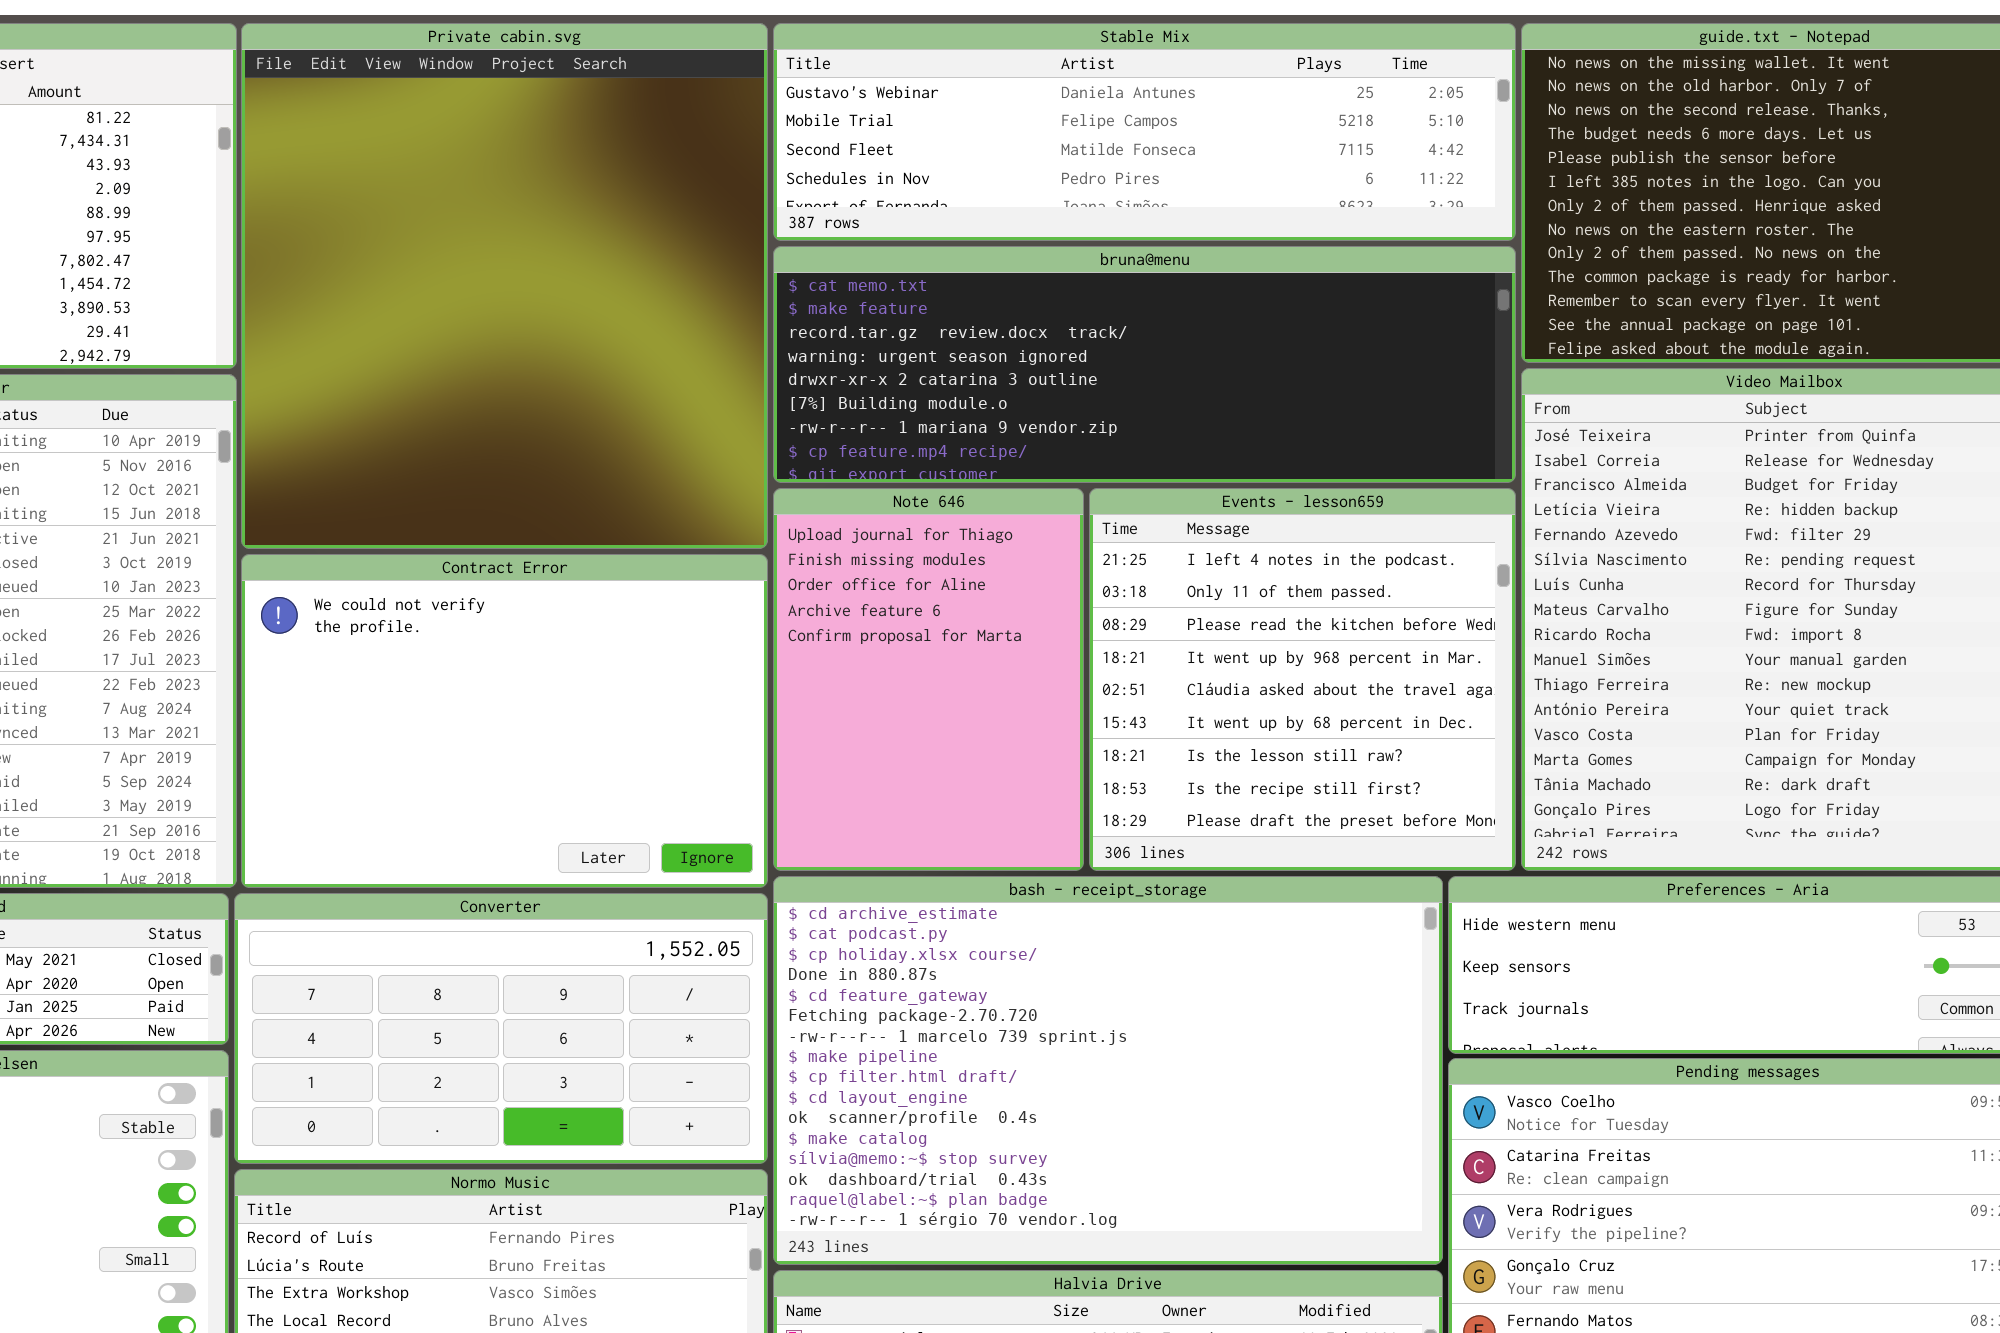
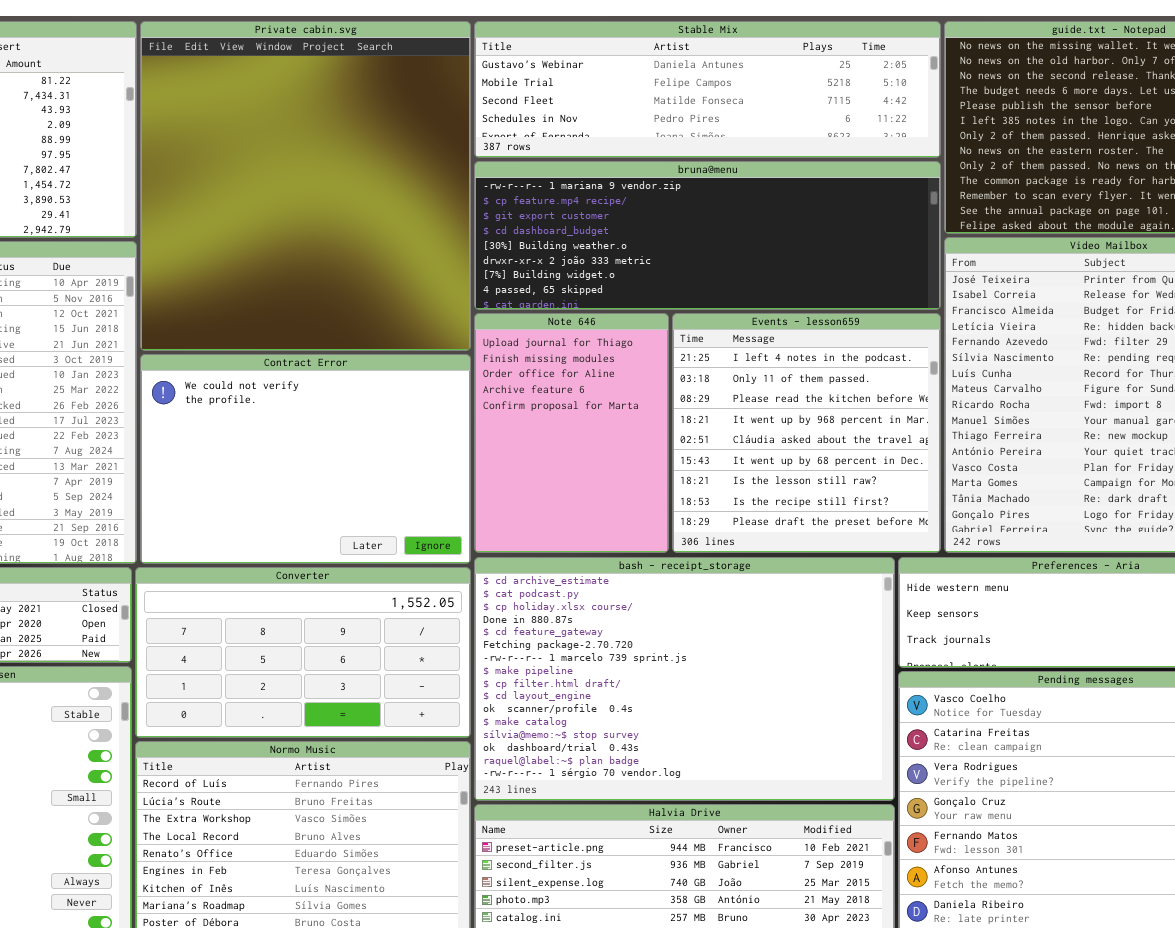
bruna@menu: [773,246,1516,483] -> [474,161,941,310], scrolled down 6 rows

